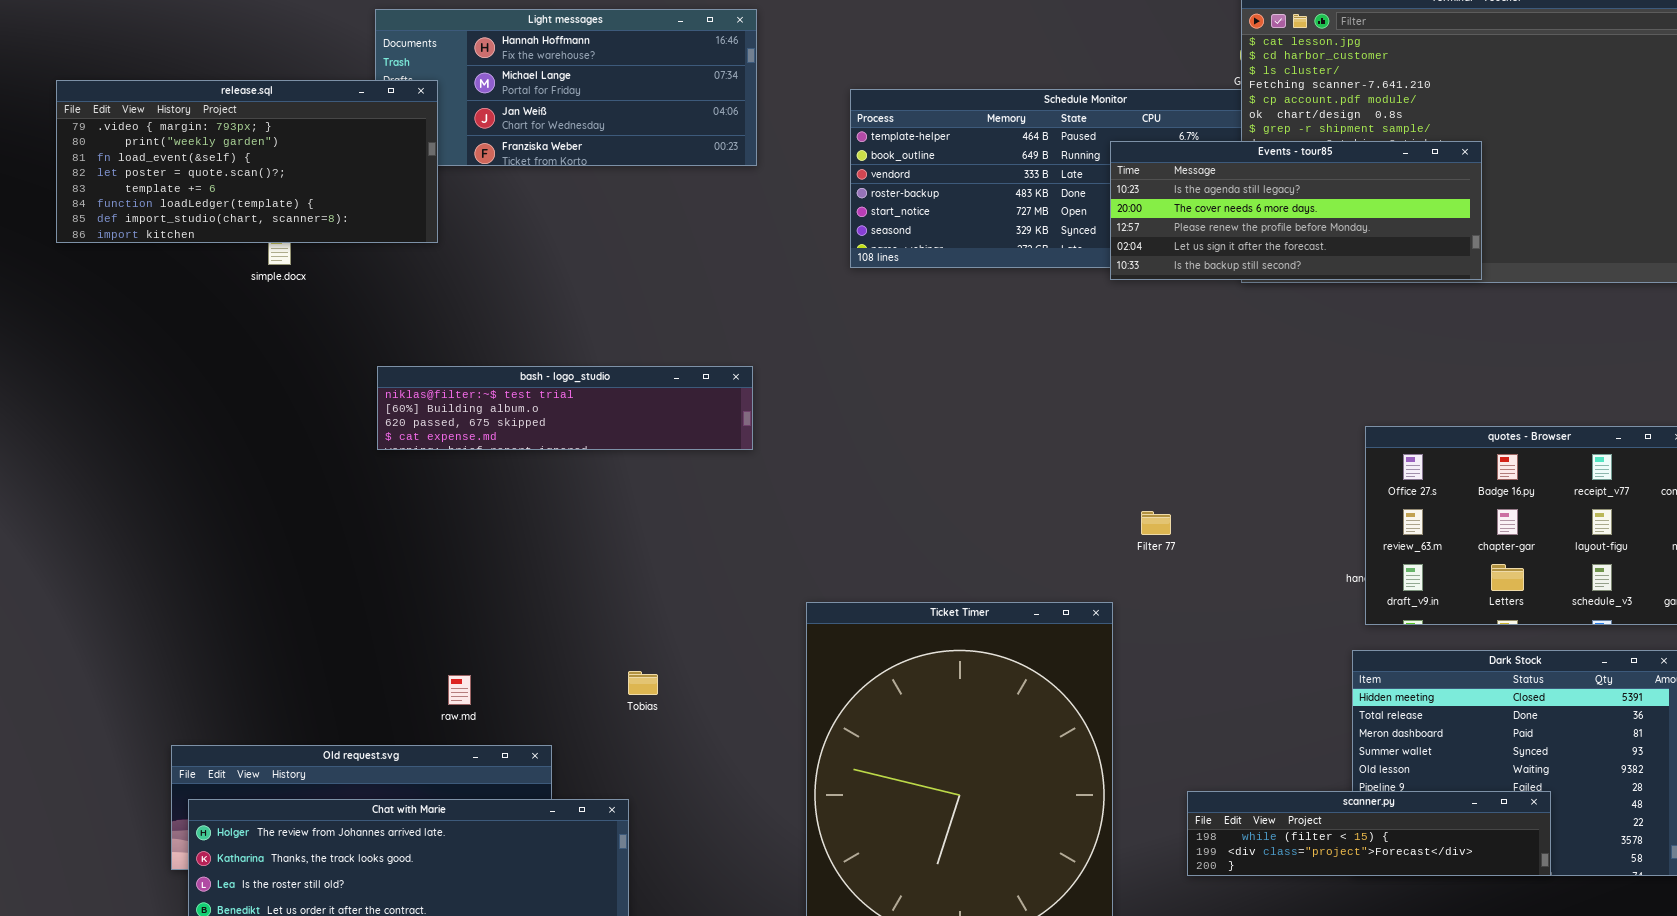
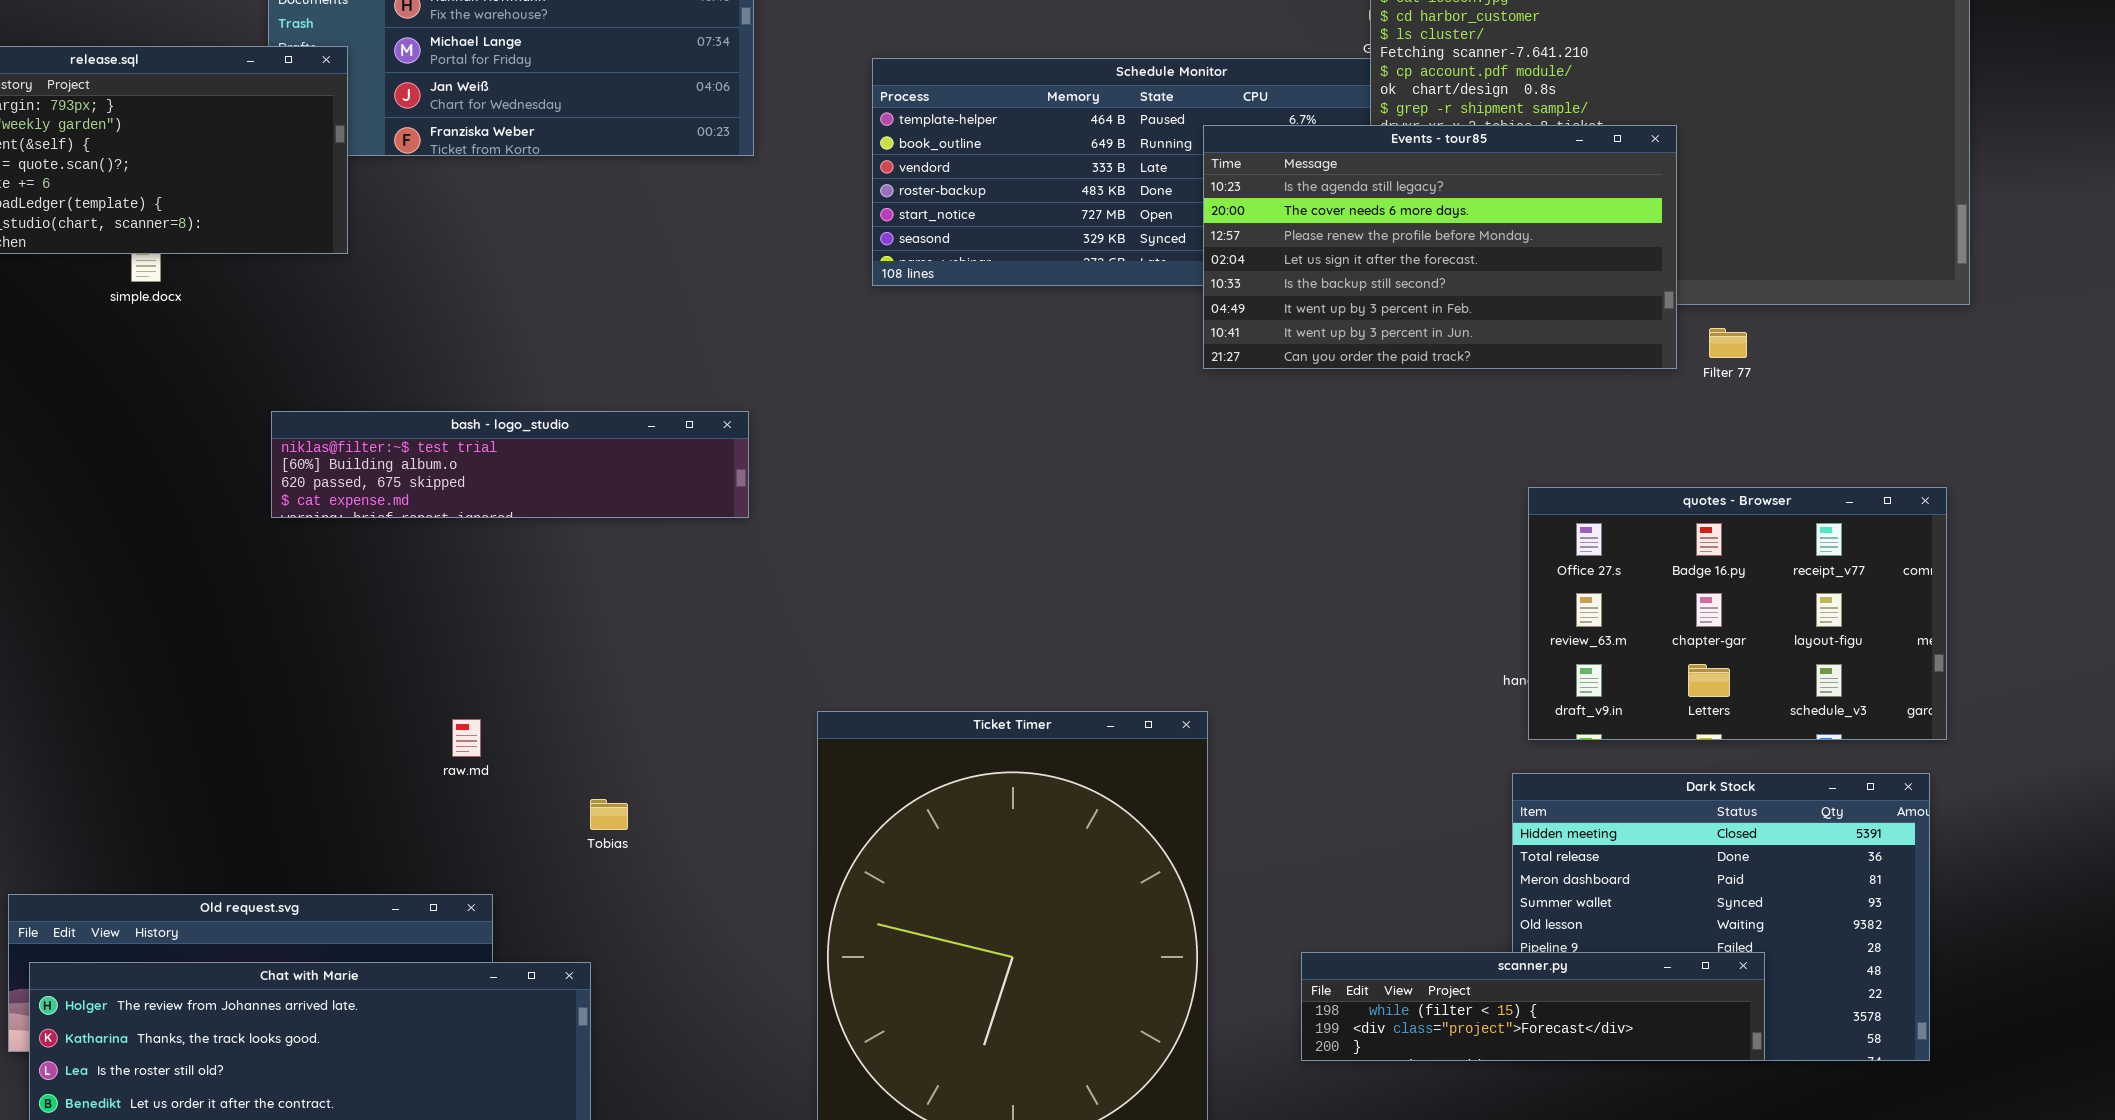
Events - tour85: [1110,141,1482,280] -> [1203,125,1677,369], resized
Filter 77: [1141,511,1171,535] -> [1709,328,1747,358], moved
raw.md: [448,675,471,705] -> [452,719,481,757], moved

